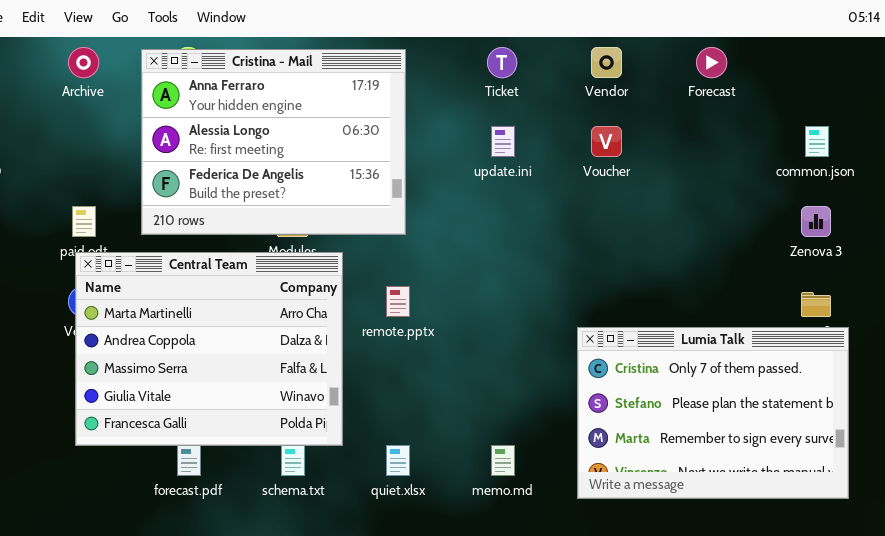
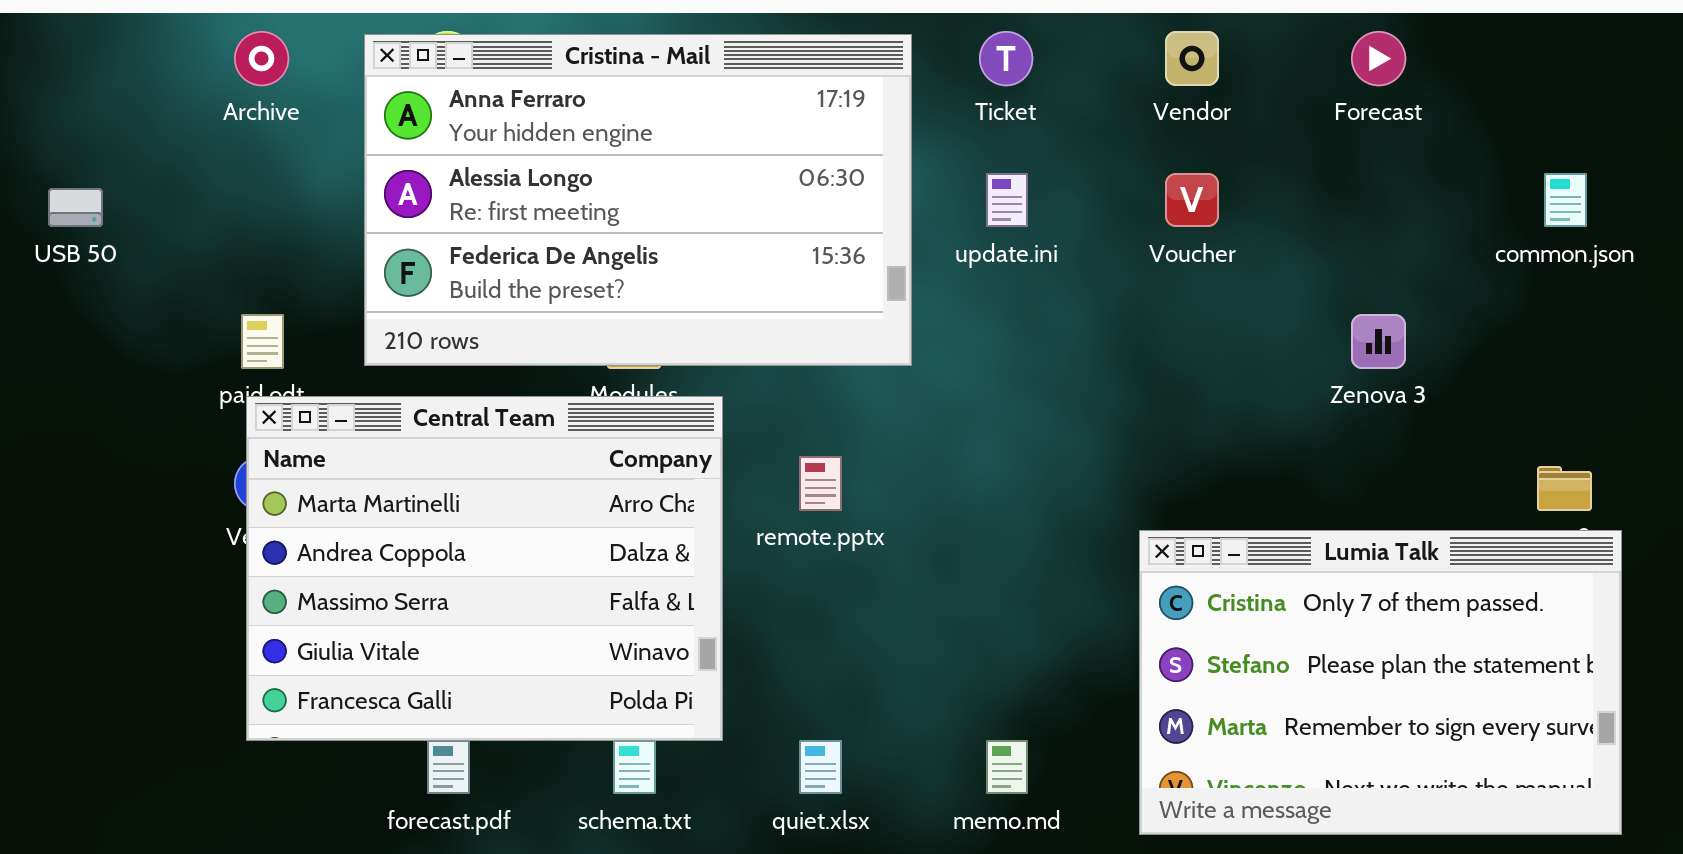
Cristina - Mail: [141,49,406,235] -> [364,34,912,366], resized
Zenova 3: [801,206,831,237] -> [1351,314,1406,369], moved

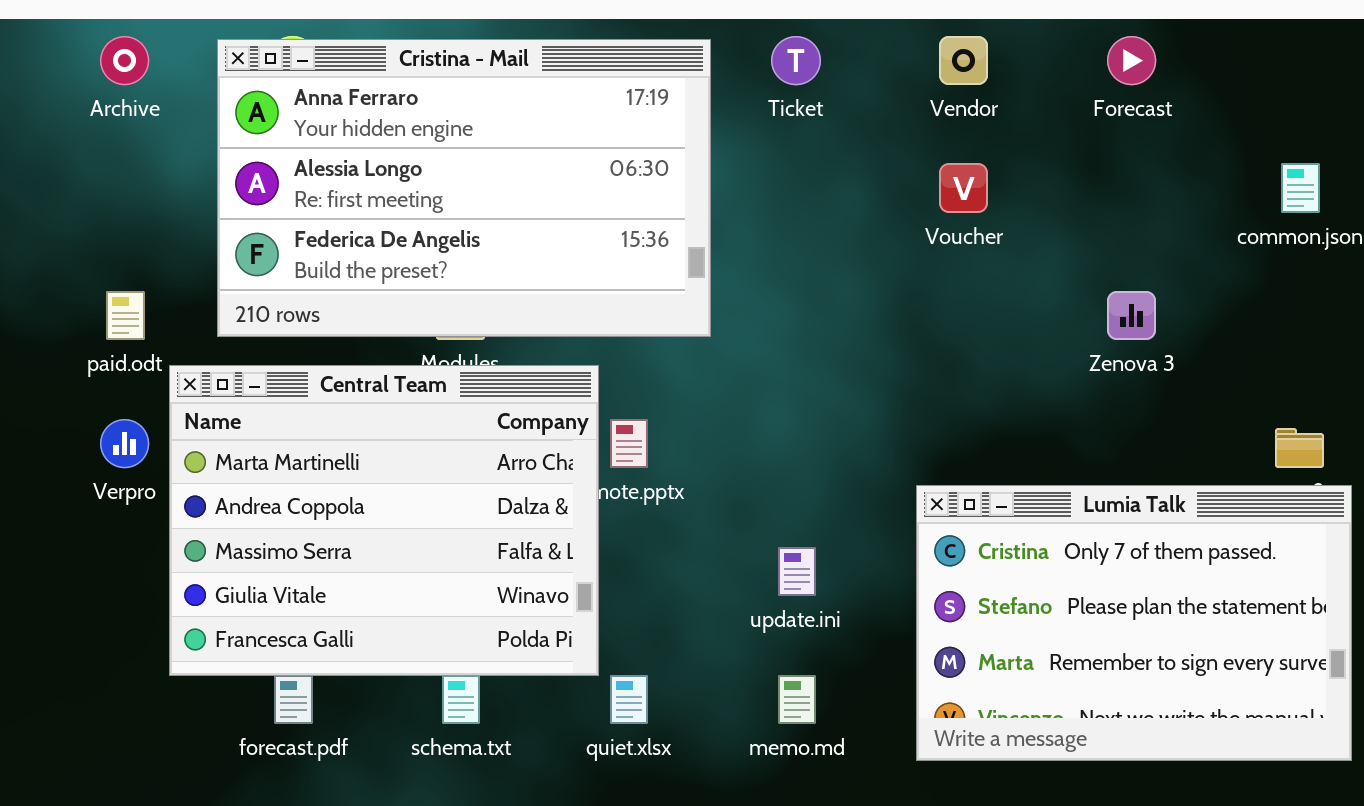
update.ini: [986,173,1028,227] -> [778,547,816,596], moved
Central Team: [246,396,723,741] -> [169,365,599,676], moved

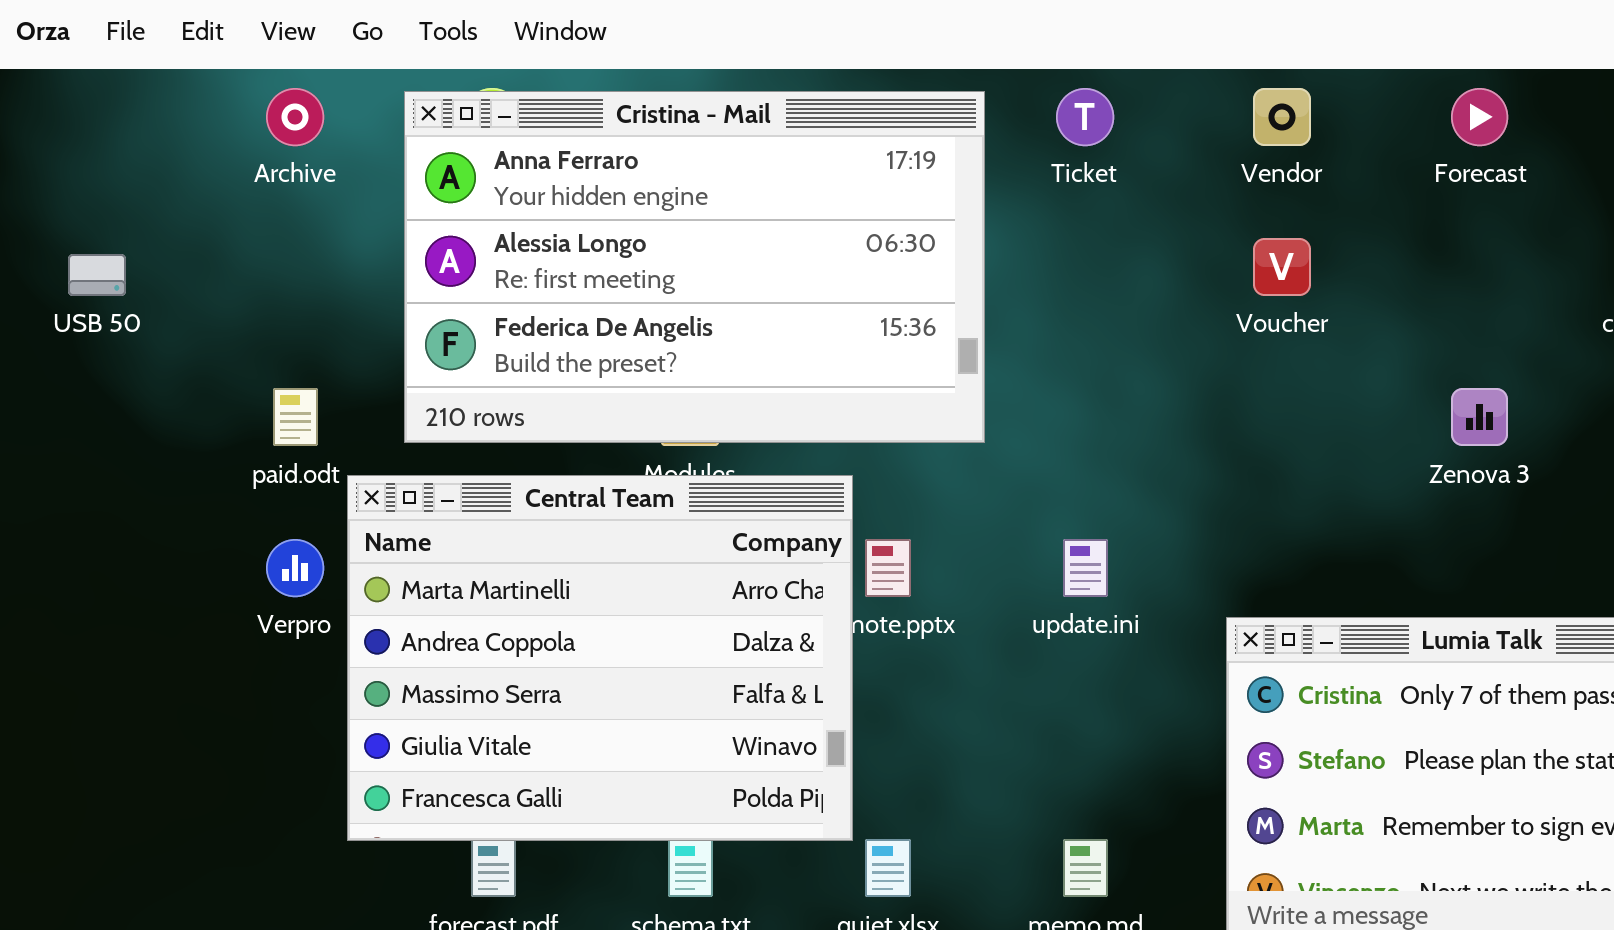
update.ini: [778,547,816,596] -> [1063,539,1108,597], moved

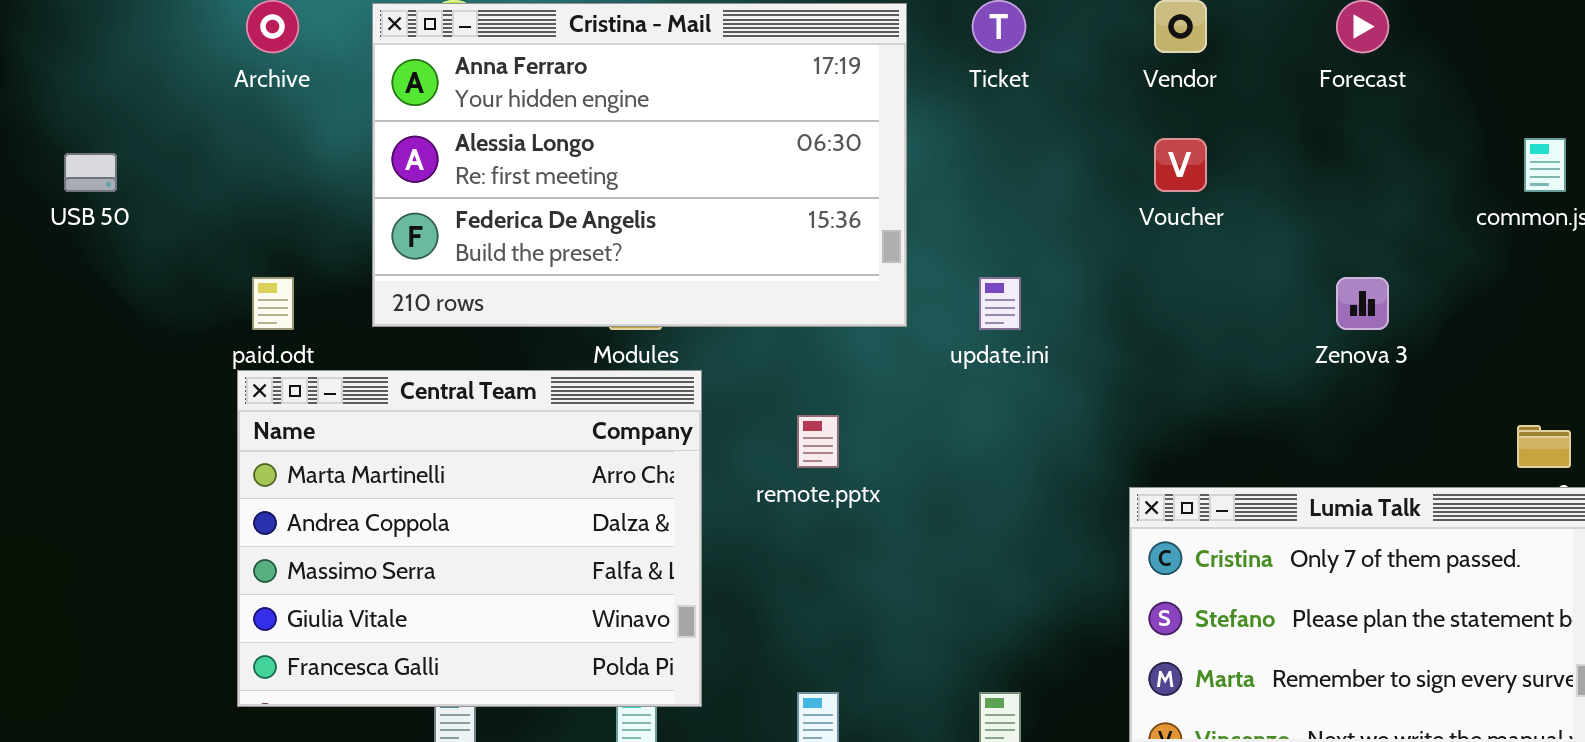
Central Team: [347,475,853,841] -> [237,370,702,707], moved
update.ini: [1063,539,1108,597] -> [979,277,1021,330], moved

